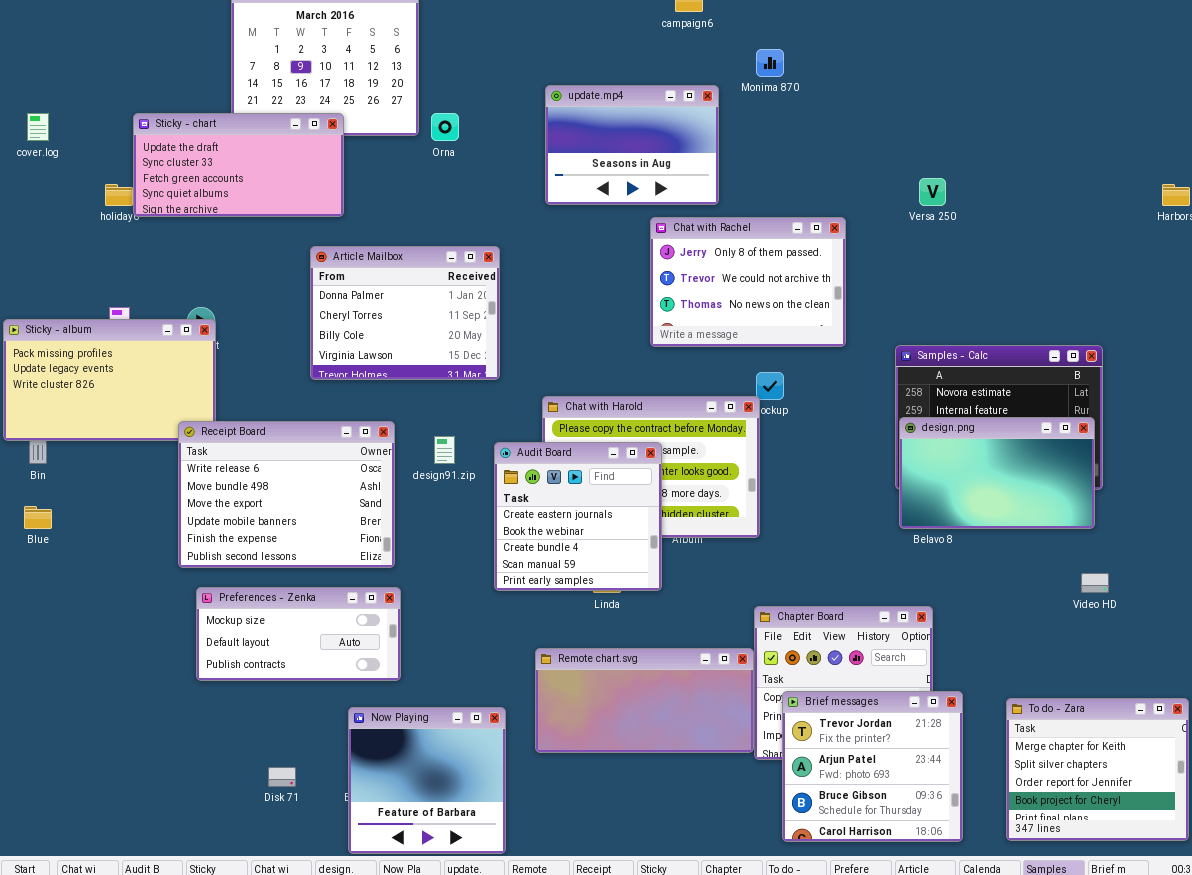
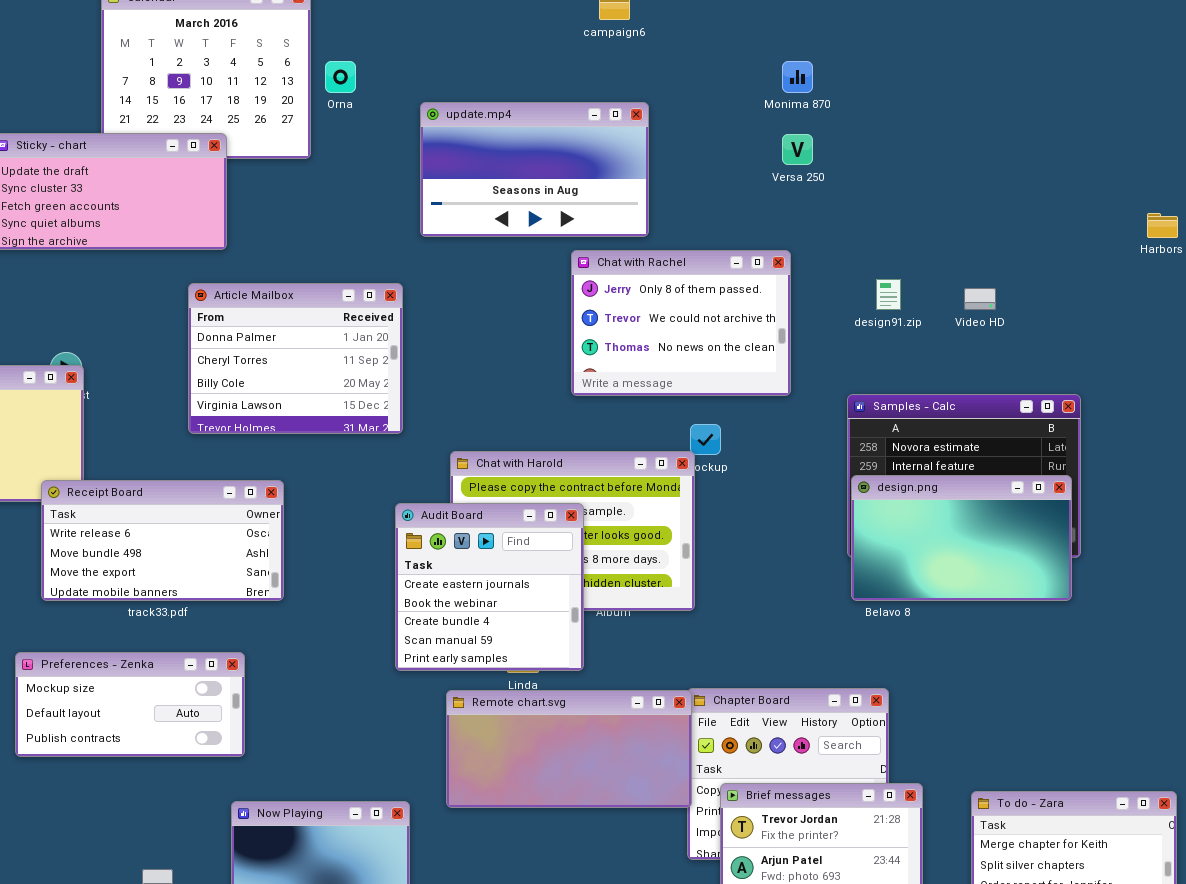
Monima 870: [756,49,784,77] -> [782,61,813,93], moved
update.mp4: [545,85,719,205] -> [420,102,649,237], resized
Orna: [431,113,459,141] -> [325,61,356,93], moved
Versa 250: [919,178,946,206] -> [782,134,813,165], moved
Receipt Board: [178,421,395,568] -> [41,480,284,601], resized
design91.zip: [434,436,455,464] -> [876,279,901,310], moved
Video HD: [1081,573,1109,593] -> [964,288,996,310], moved
Preferences - Zenka: [196,587,401,681] -> [15,652,245,757], moved
Remote chart.svg: [535,648,754,753] -> [446,690,692,808], moved

